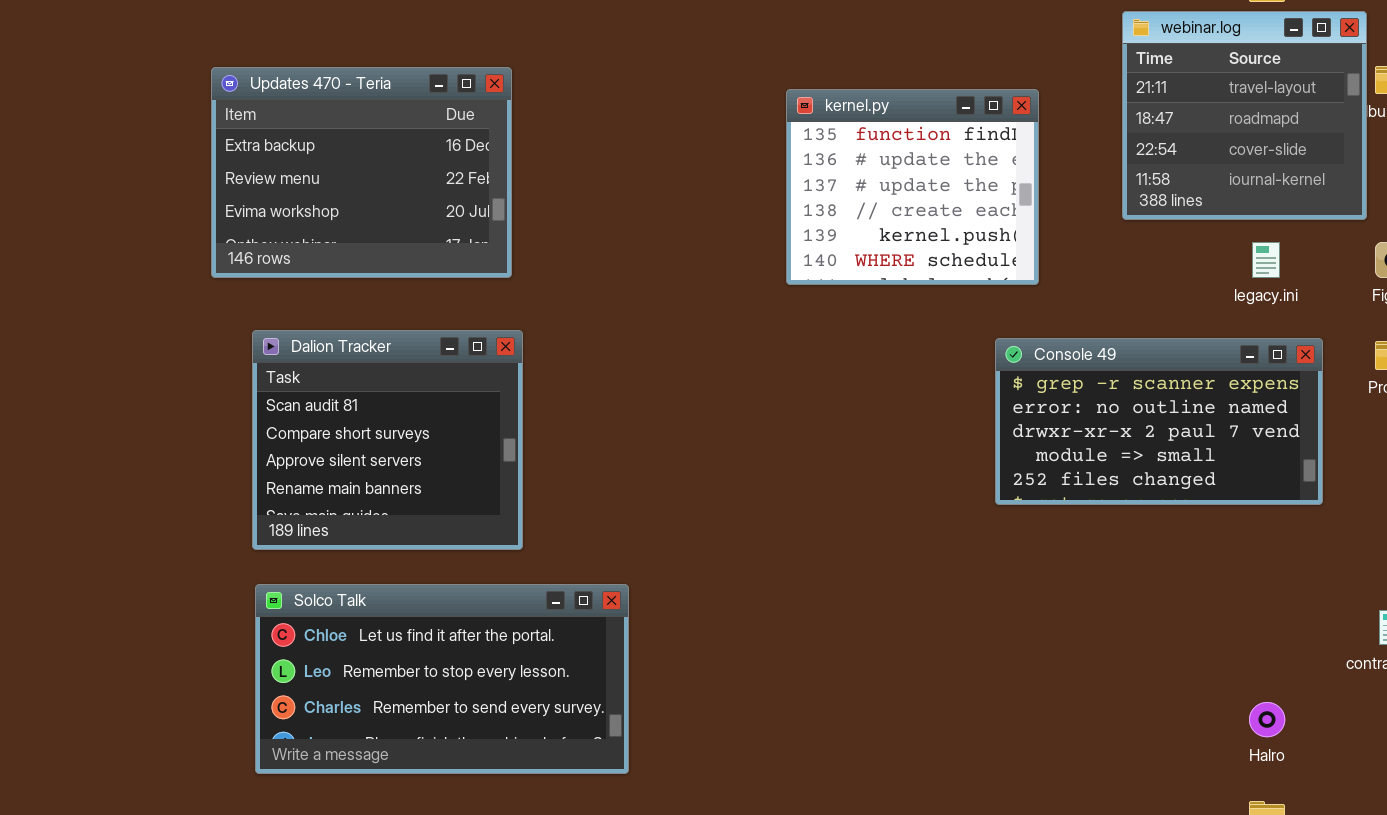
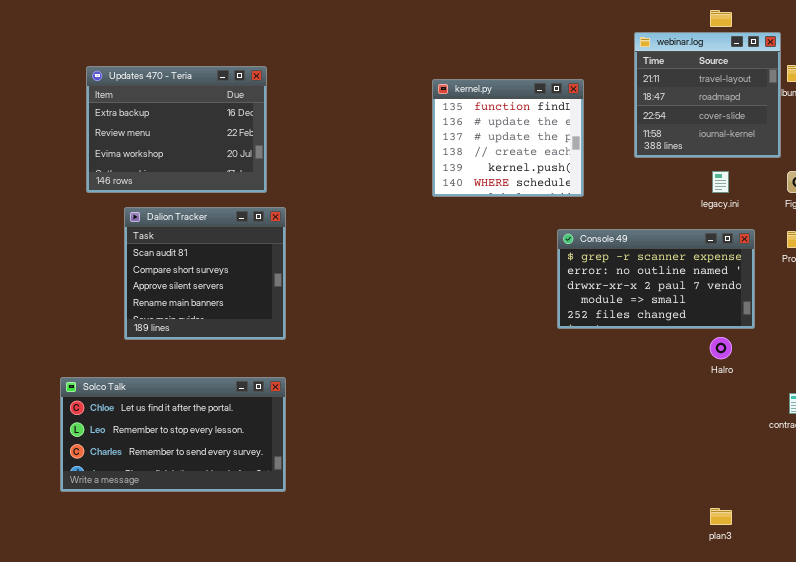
Dalion Tracker: [252,330,523,550] -> [124,207,286,340], moved
Solco Talk: [255,584,629,774] -> [60,377,286,492], moved
Halro: [1249,702,1285,737] -> [710,337,732,359], moved

